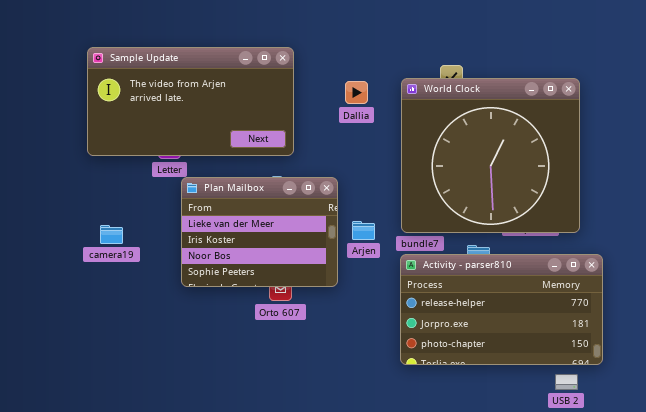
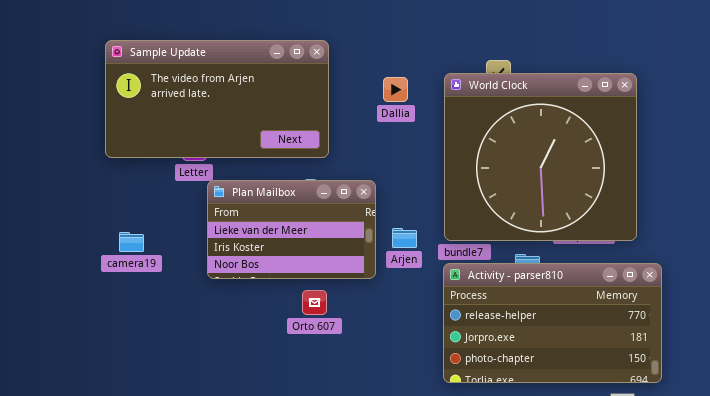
Plan Mailbox: [181,177,338,287] -> [207,180,376,279], resized

